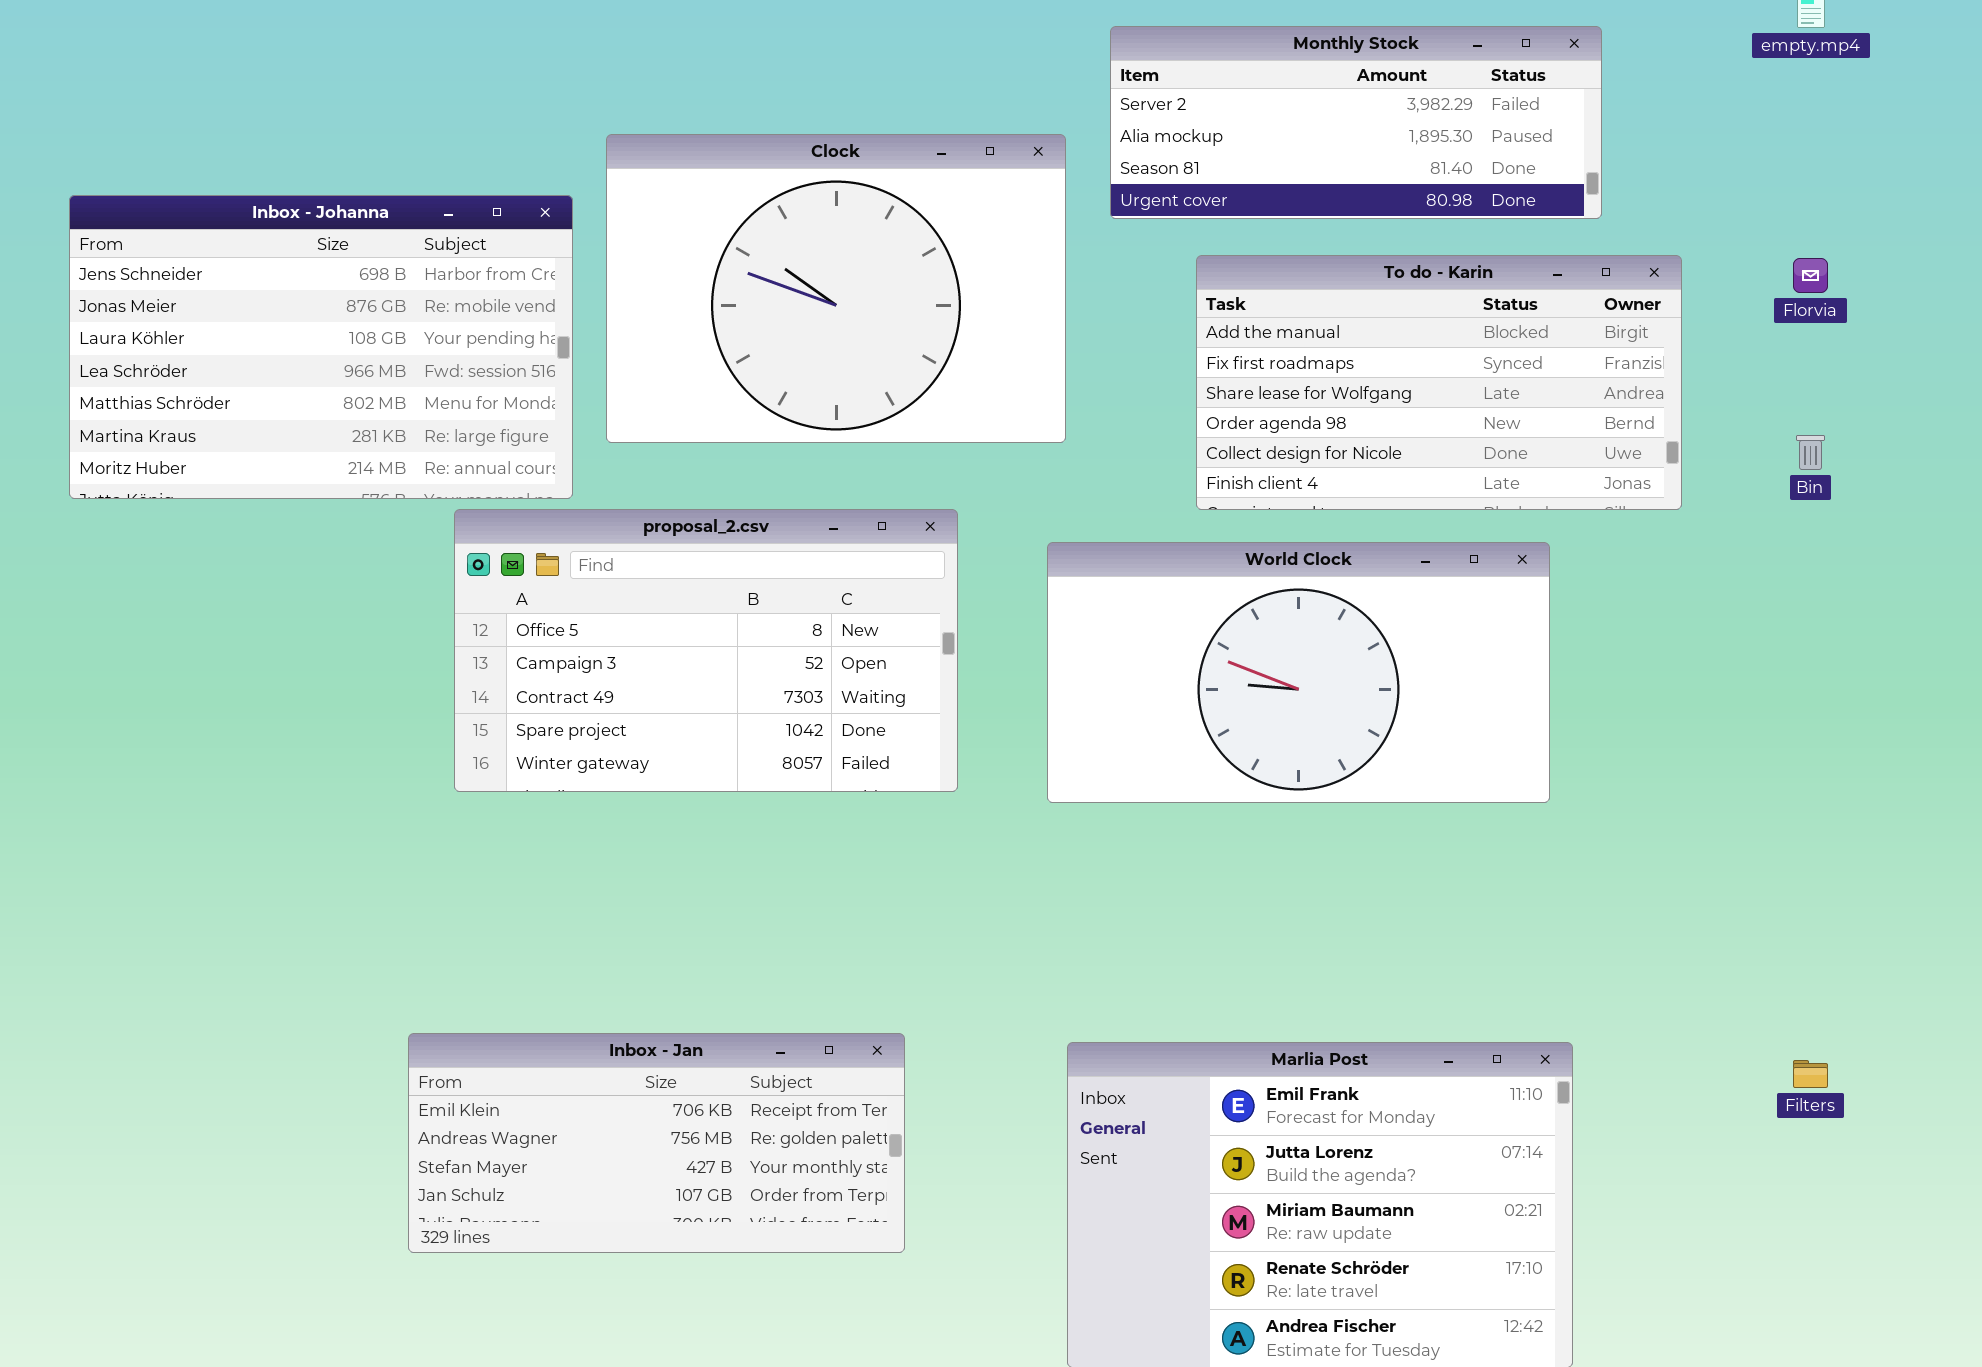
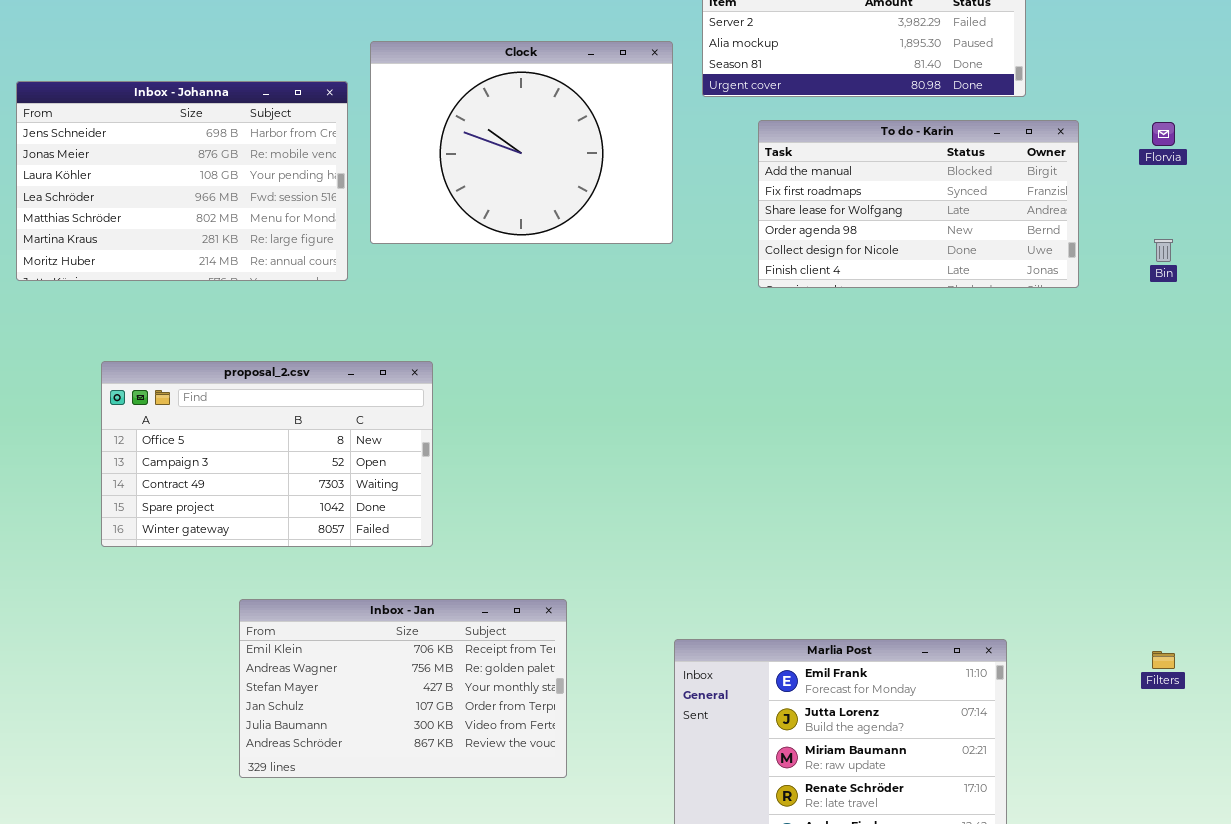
proposal_2.csv: [454,509,958,792] -> [101,361,433,547], moved
World Clock: [1047,542,1550,803] -> none, closed
Inbox - Jan: [408,1033,905,1253] -> [239,599,567,778], resized

